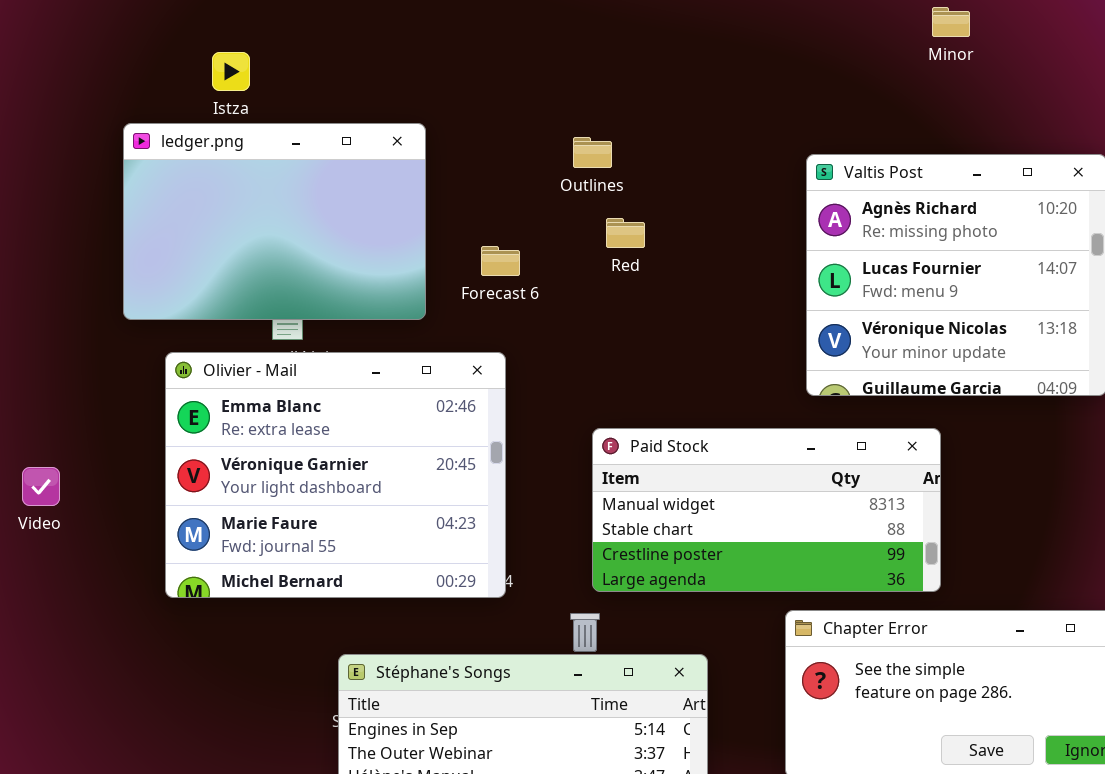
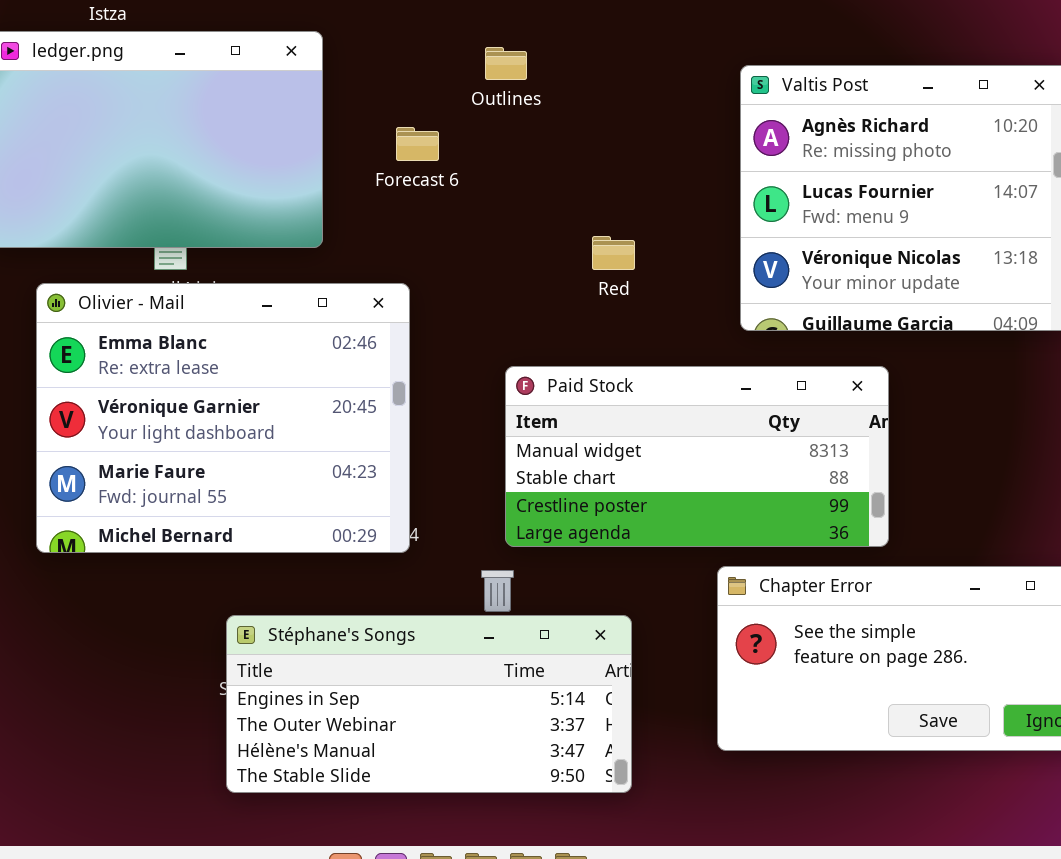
Red: [606,218,645,248] -> [592,236,635,270], moved
Forecast 6: [481,246,520,276] -> [396,127,439,161], moved

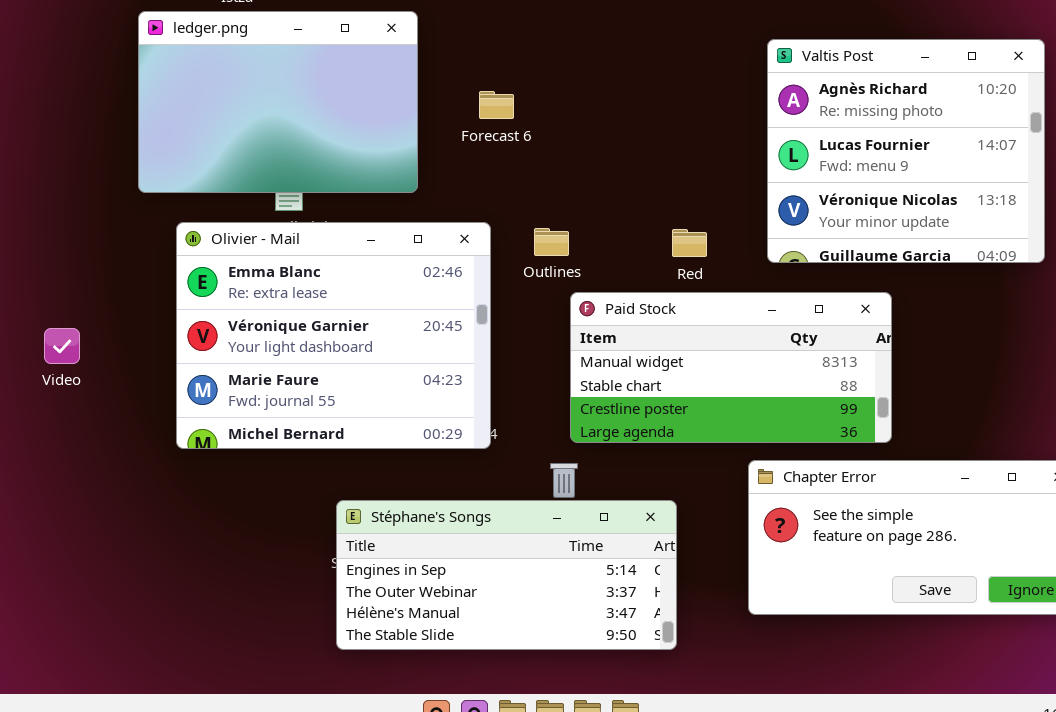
Outlines: [485,47,527,80] -> [534,228,569,256], moved
Red: [592,236,635,270] -> [672,229,707,257], moved

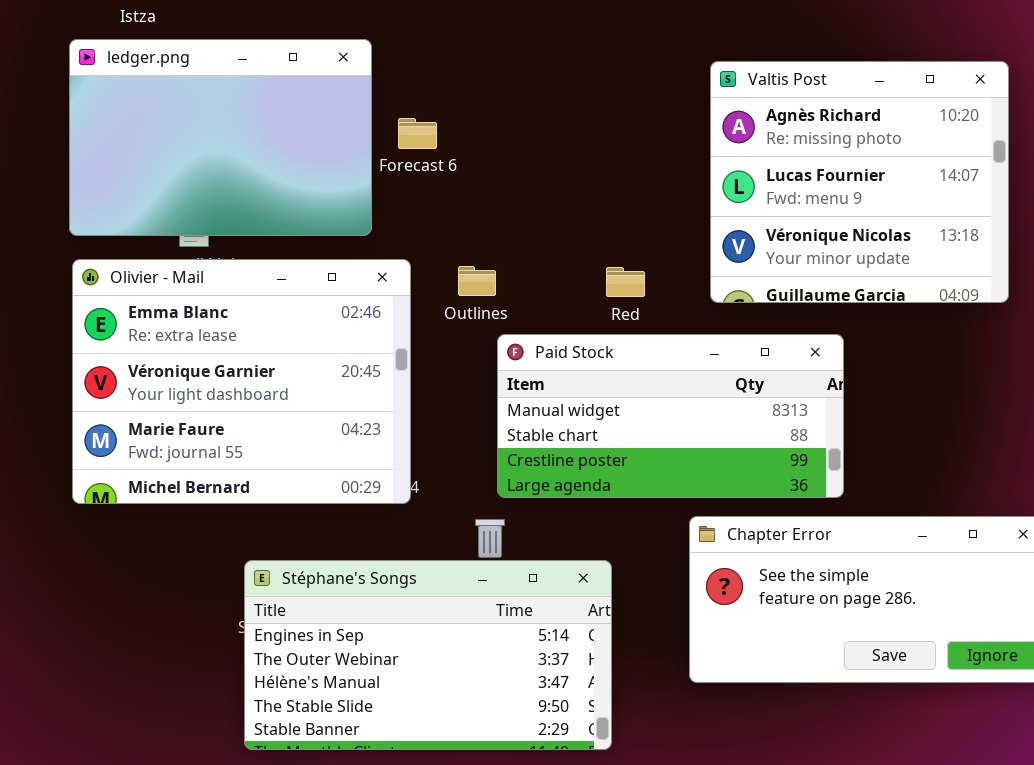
ledger.png: [138,11,418,193] -> [69,39,372,236], moved
Stéphane's Songs: [336,500,677,650] -> [244,560,612,750], resized

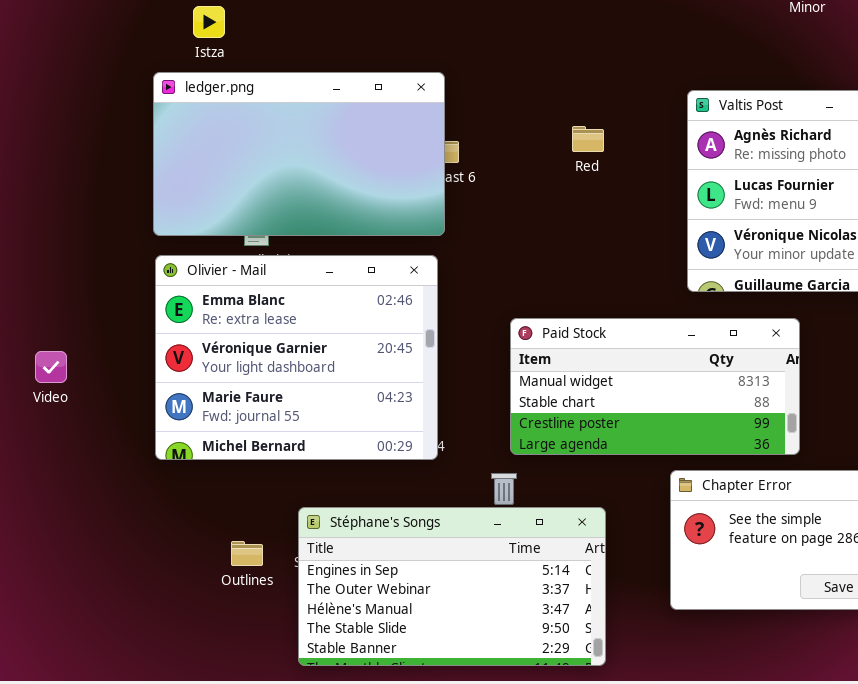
ledger.png: [69,39,372,236] -> [153,72,445,236], resized
Outlines: [458,266,496,296] -> [231,541,263,566], moved
Red: [606,267,645,297] -> [572,126,604,152], moved

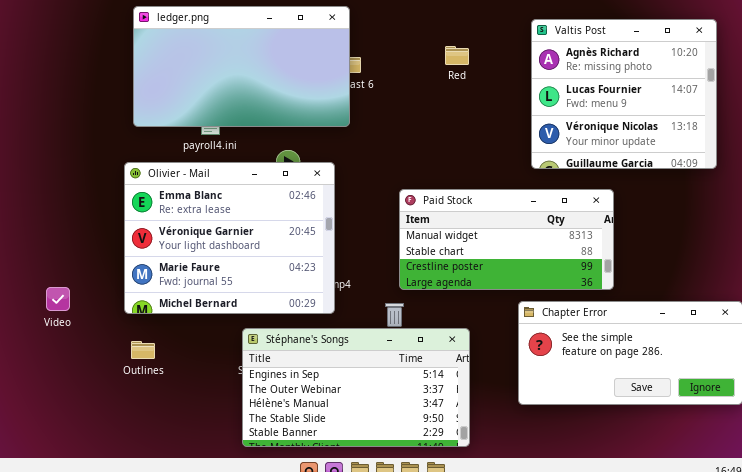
Olivier - Mail: [155,255,438,460] -> [124,162,335,314], moved
Video: [35,351,67,383] -> [46,287,70,311], moved
Outlines: [231,541,263,566] -> [131,341,155,359], moved

